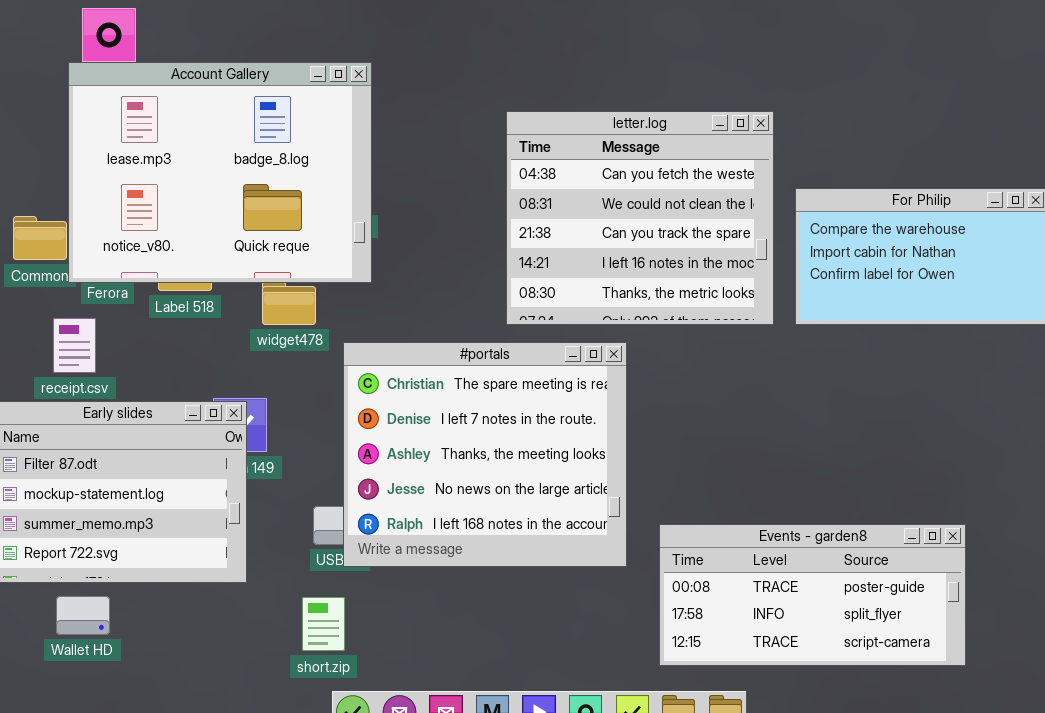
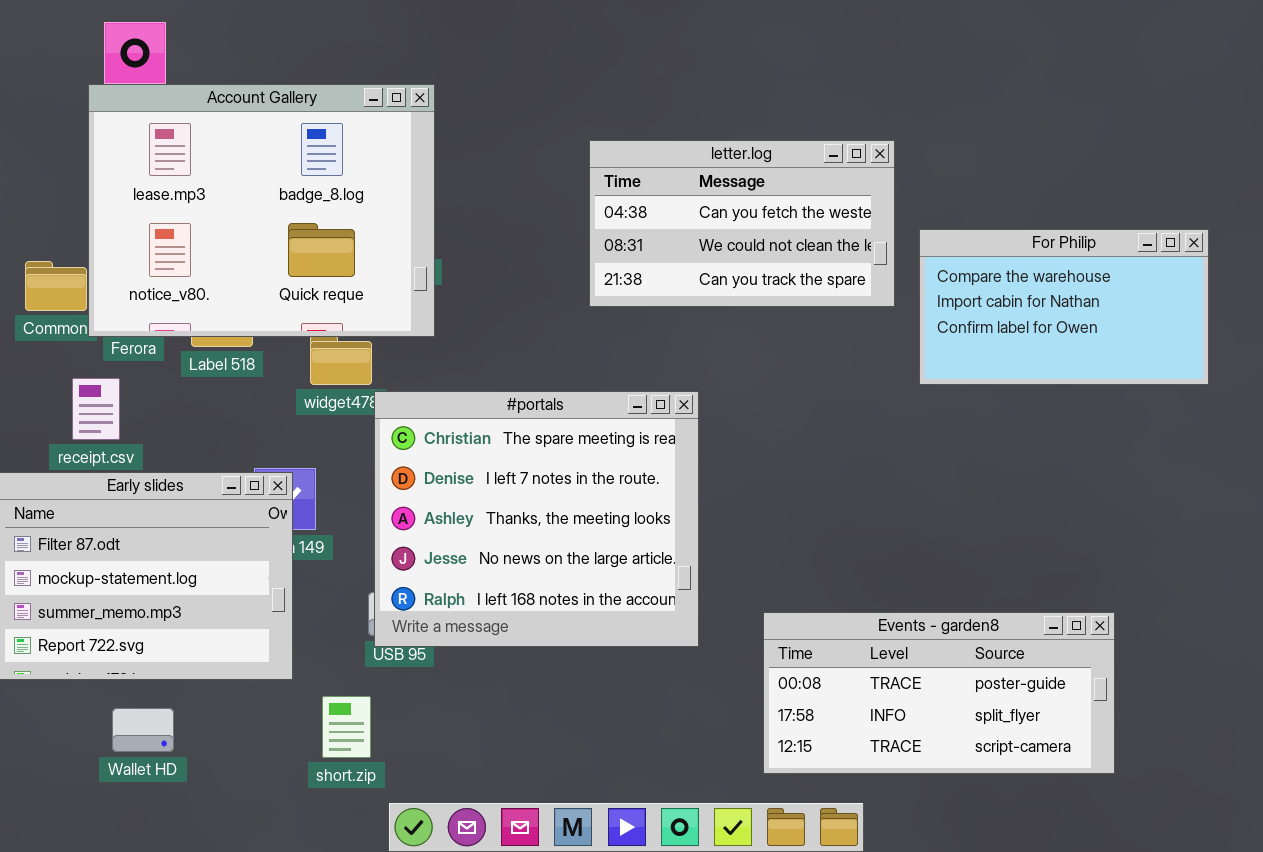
letter.log: [506,111,774,325] -> [589,140,895,307], resized
#portals: [343,342,627,567] -> [374,391,699,647], moved
Wallet HD: [56,596,110,635] -> [112,708,174,752], moved
short.zip: [302,597,345,651] -> [322,696,371,758], moved

